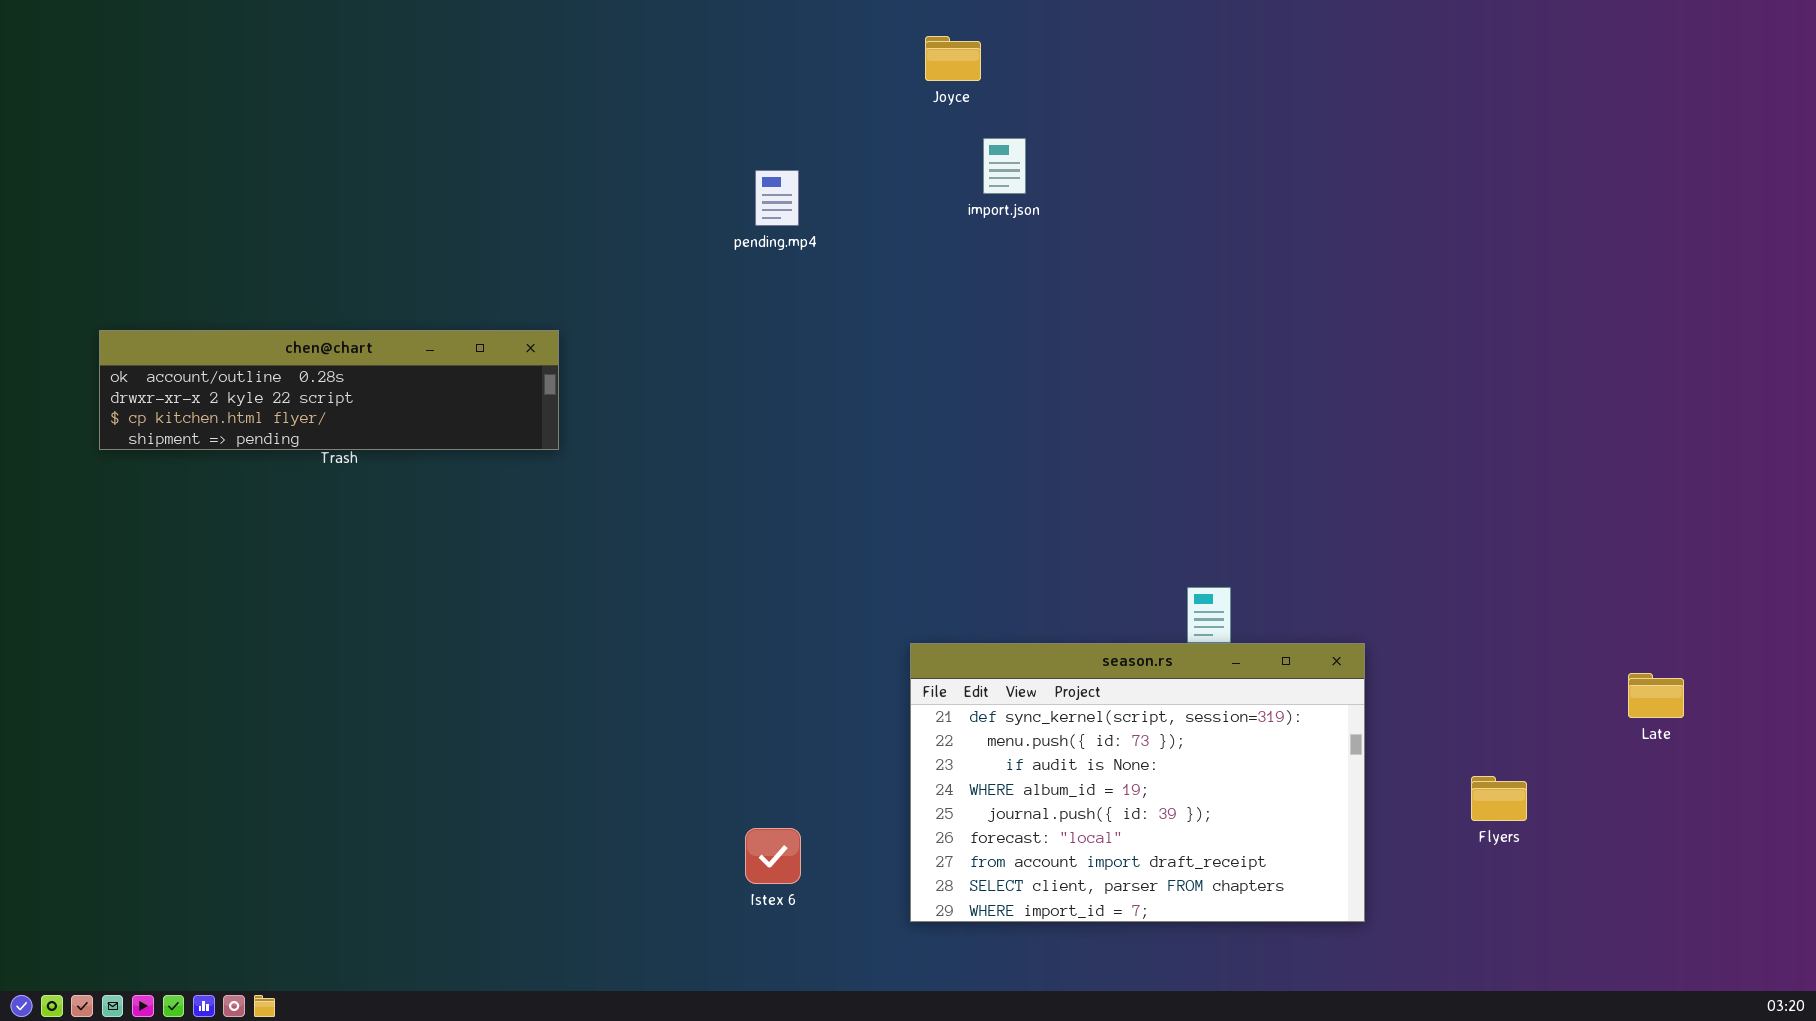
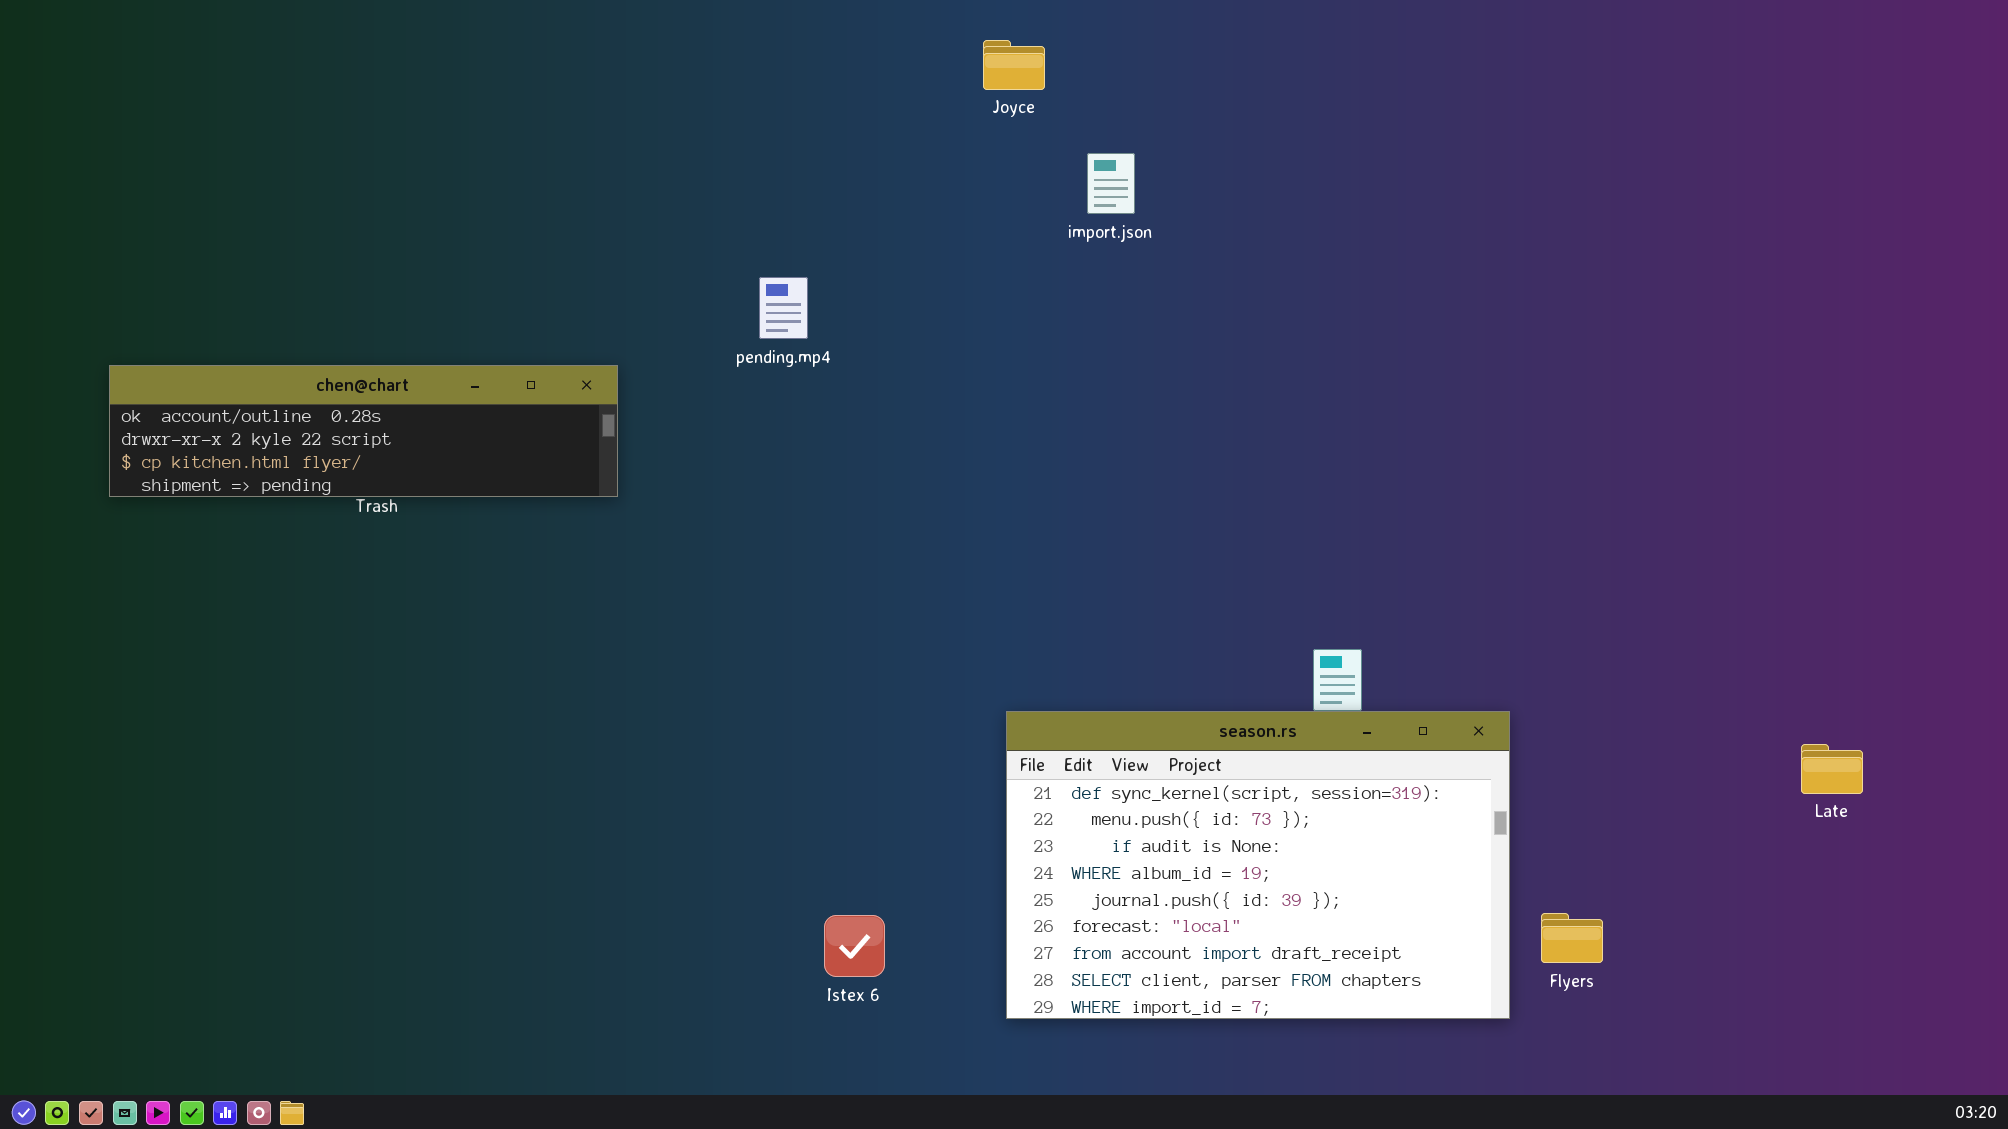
Joyce: [925,36,981,81] -> [983,40,1045,90], moved
pending.mp4: [755,170,799,226] -> [759,277,808,339], moved
Flyers: [1471,776,1527,821] -> [1541,913,1603,963], moved

